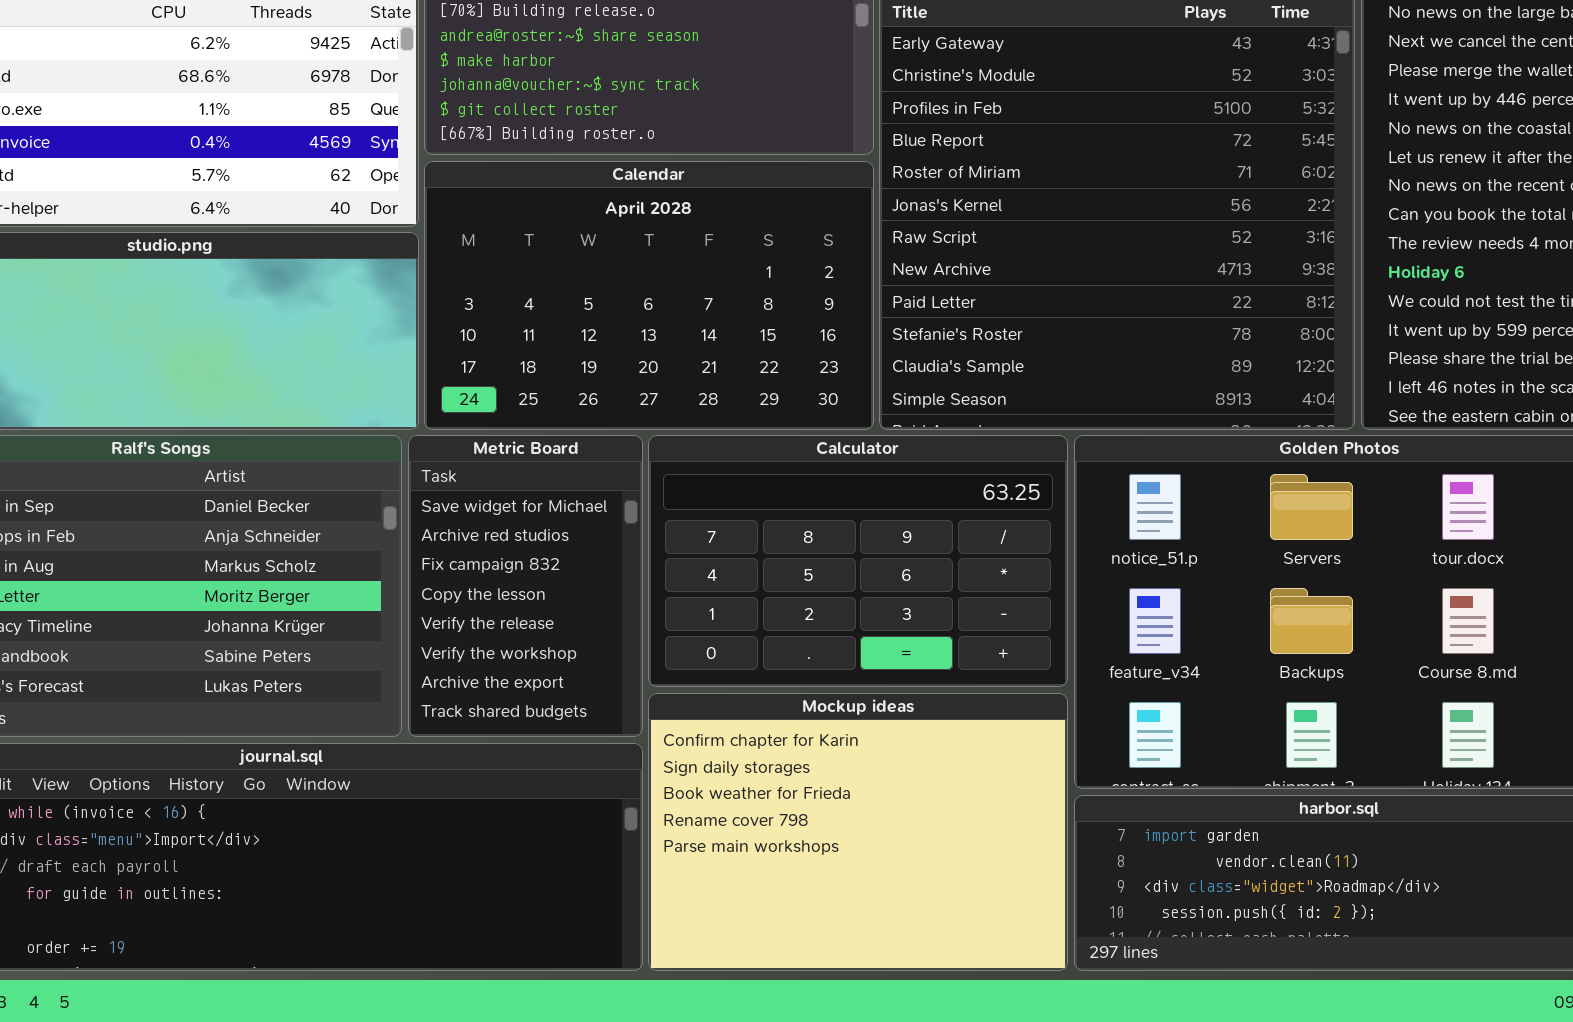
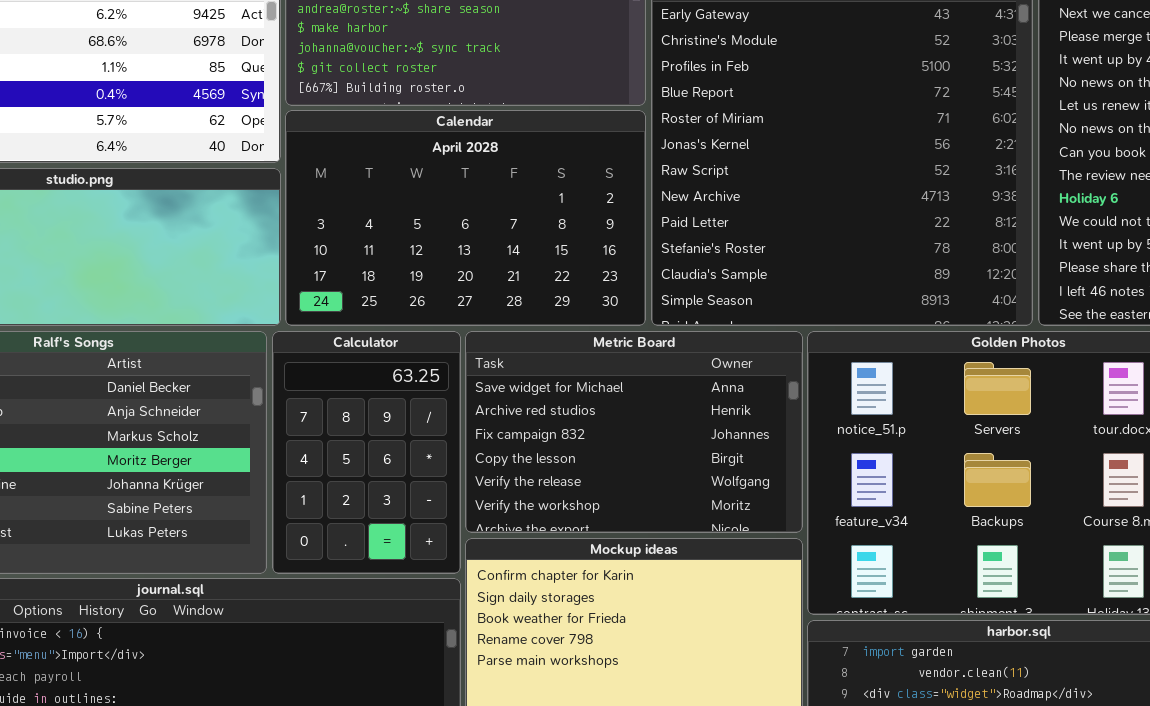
Metric Board: [408,435,643,737] -> [465,331,803,533], moved, resized
Calculator: [648,435,1068,687] -> [272,331,461,574], moved, resized

